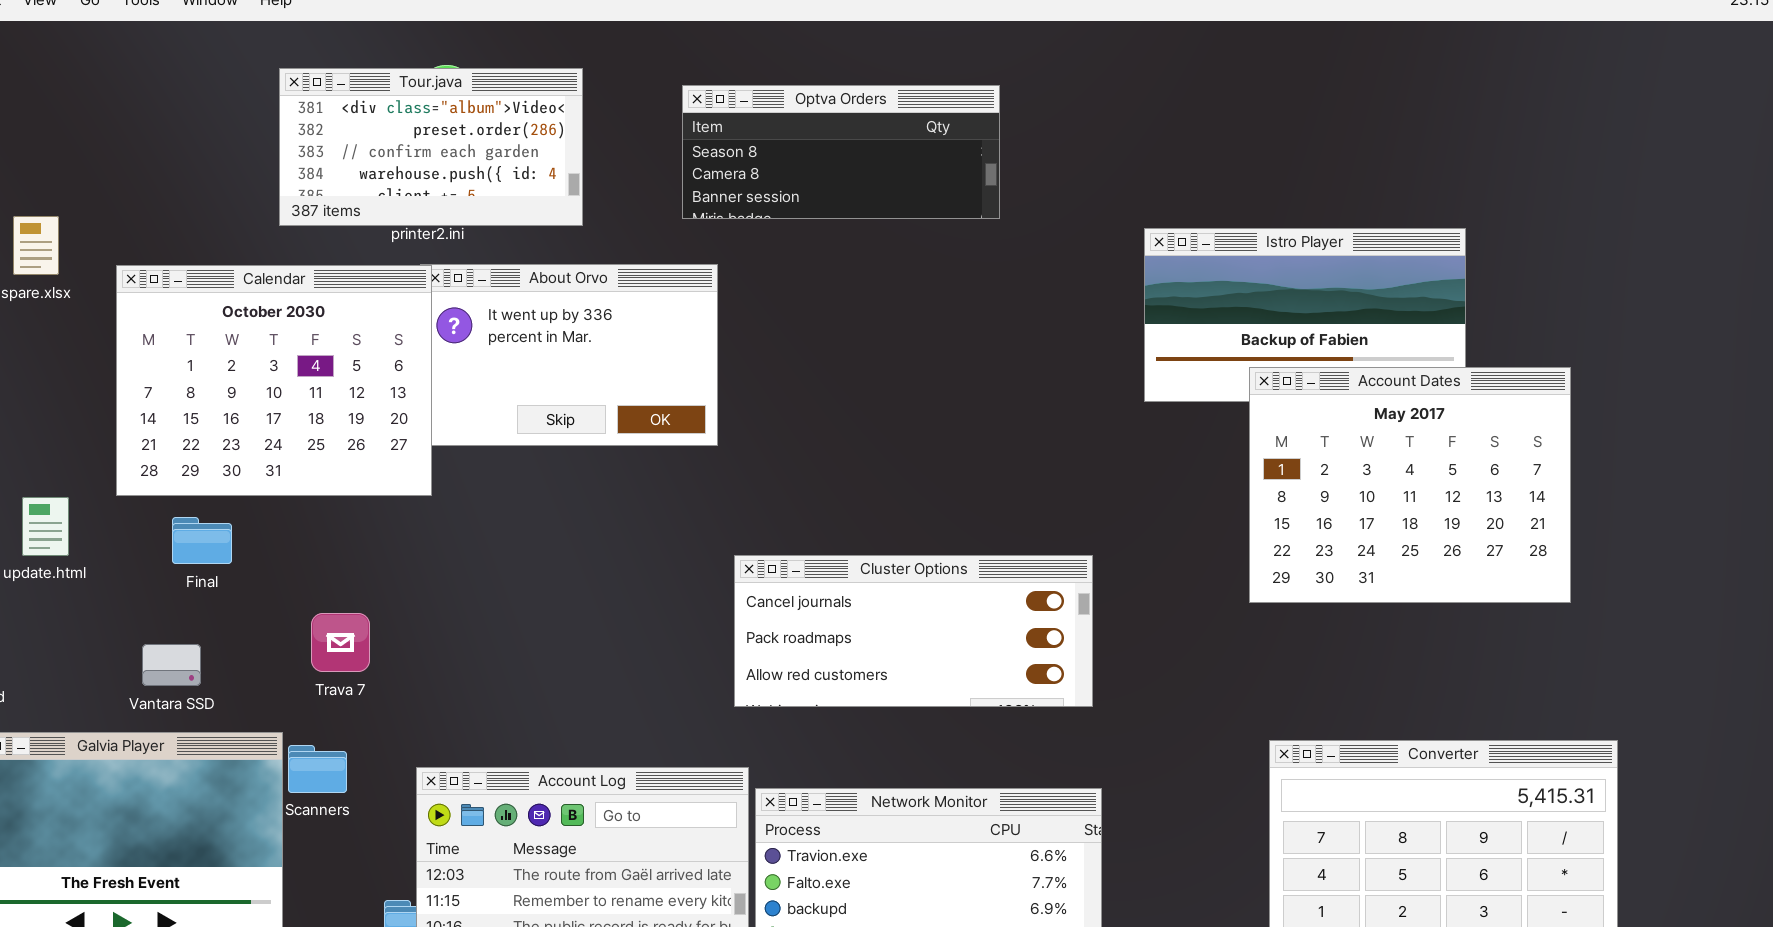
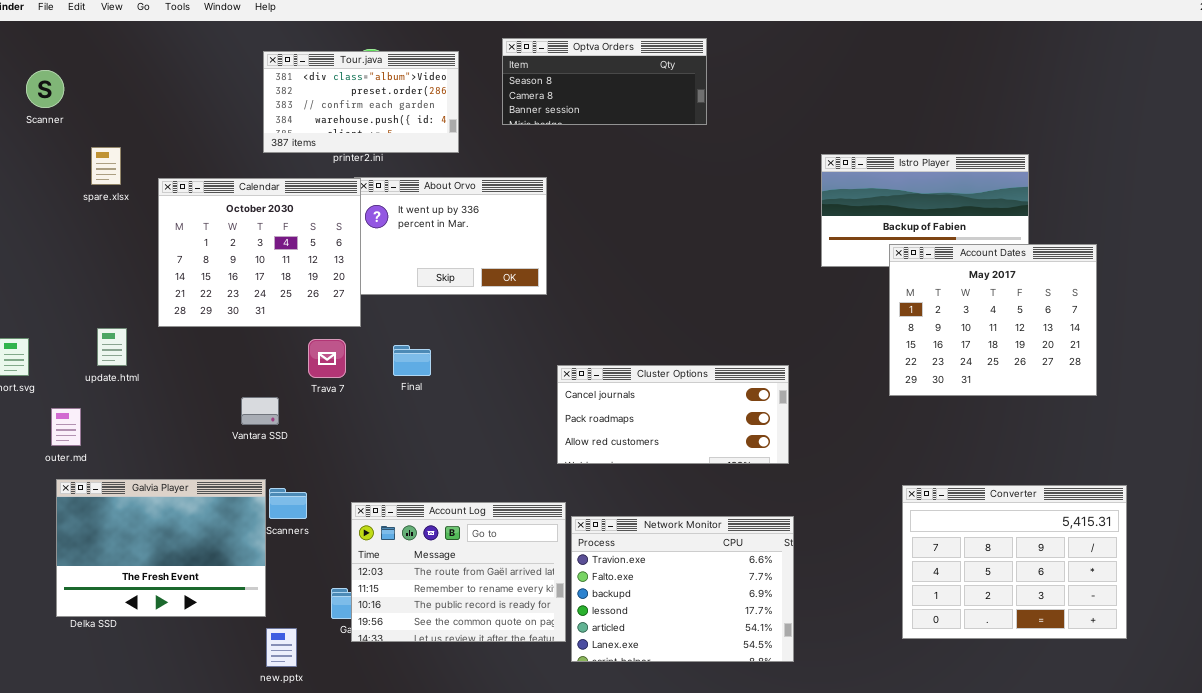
Optva Orders: [682,85,1000,219] -> [502,38,707,125], moved
Final: [172,517,232,564] -> [393,345,431,376], moved
Trava 7: [311,613,370,672] -> [308,339,346,378], moved
Vantara SSD: [142,644,201,686] -> [241,397,279,425], moved

